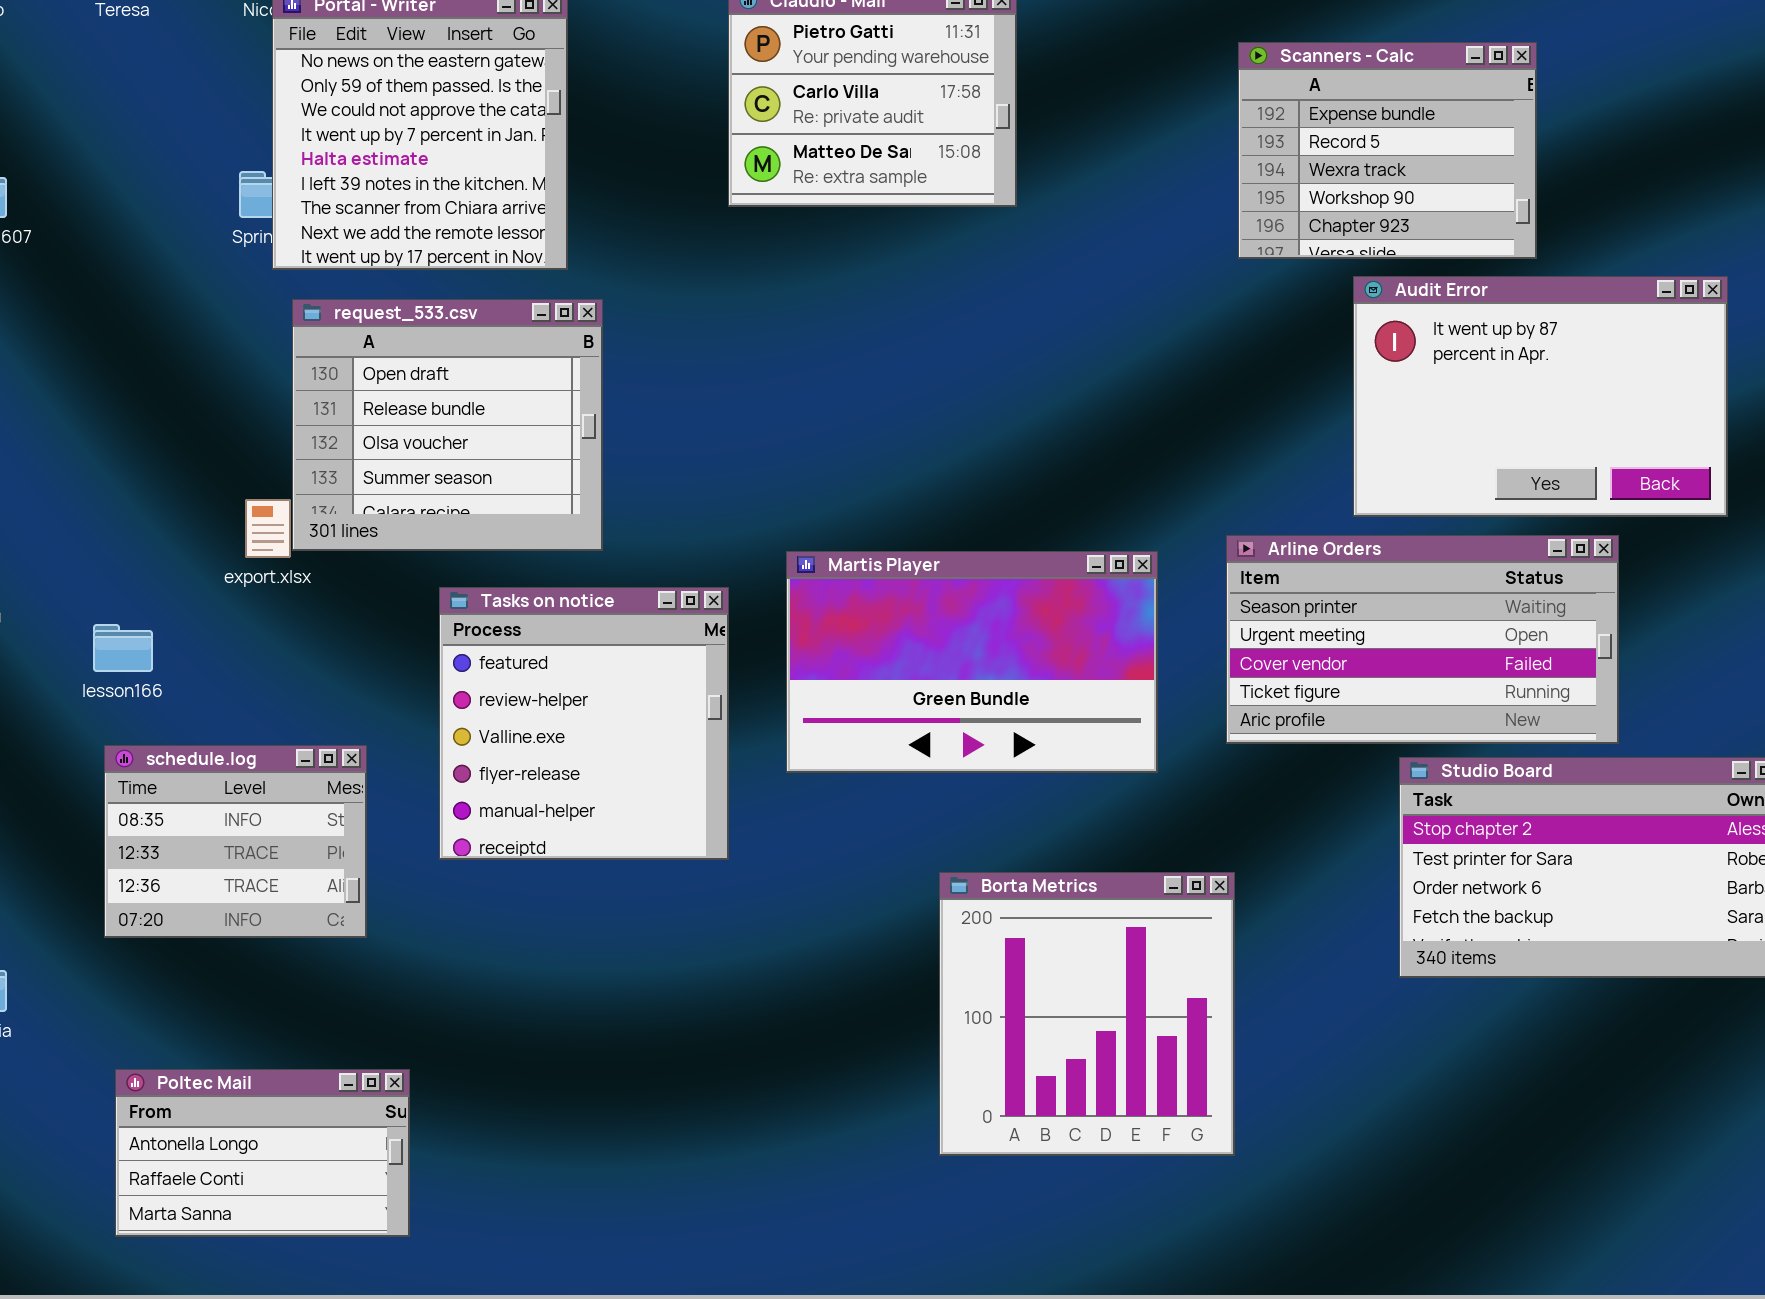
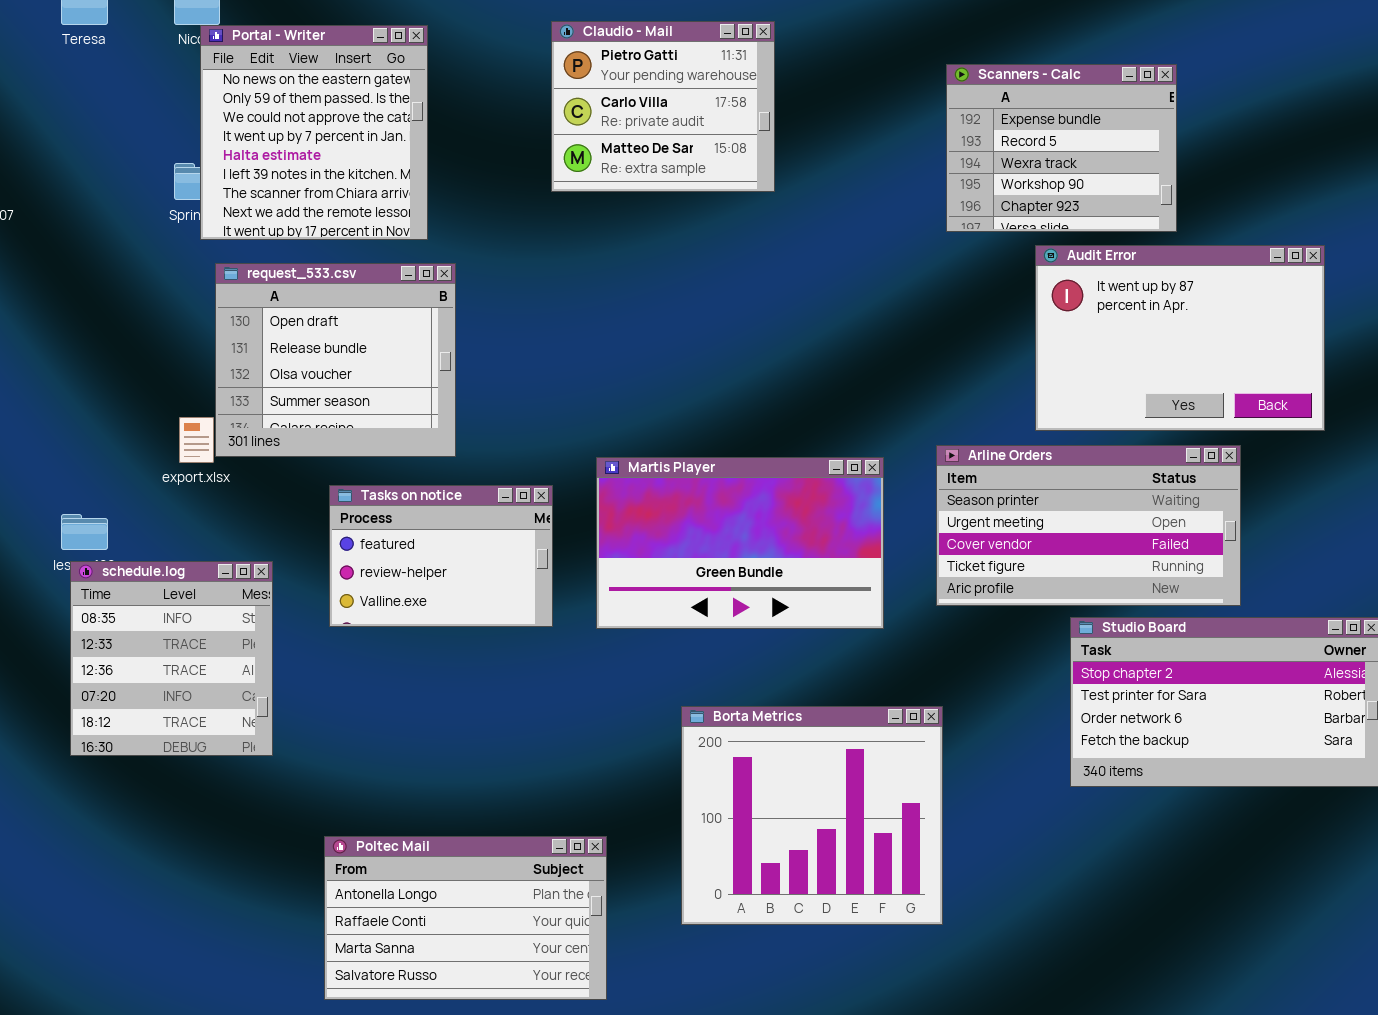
Tasks on notice: [439,587,729,860] -> [329,485,553,627], resized
schedule.log: [104,745,367,938] -> [70,561,273,756], resized
Borta Metrics: [939,872,1235,1156] -> [681,706,943,925], resized
Poltec Mail: [115,1069,410,1237] -> [324,836,607,1000], moved, resized

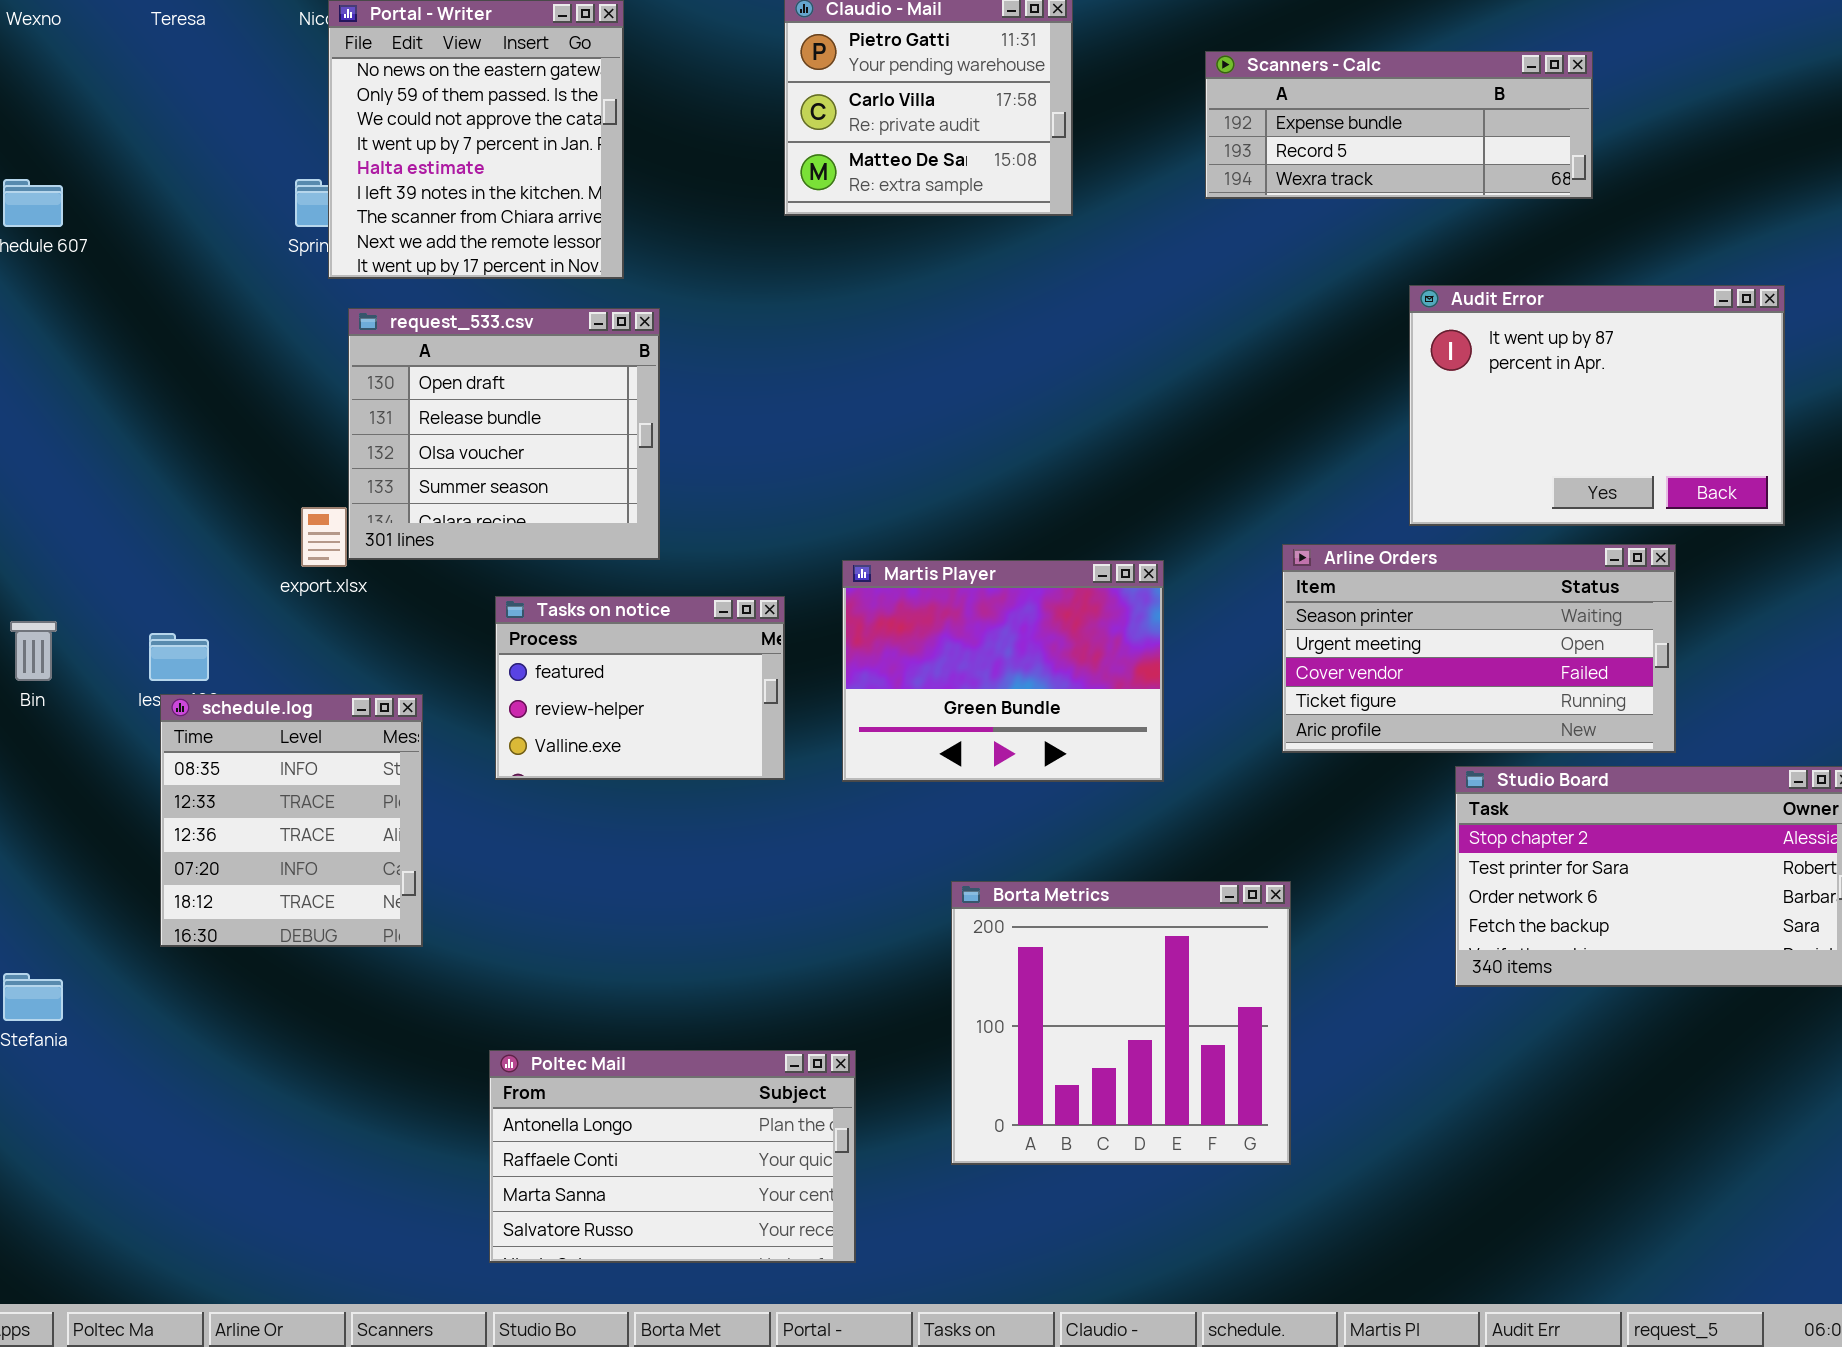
Scanners - Calc: [946,64,1177,232] -> [1205,51,1593,199], resized
Martis Player: [596,457,884,629] -> [842,560,1164,782], resized

